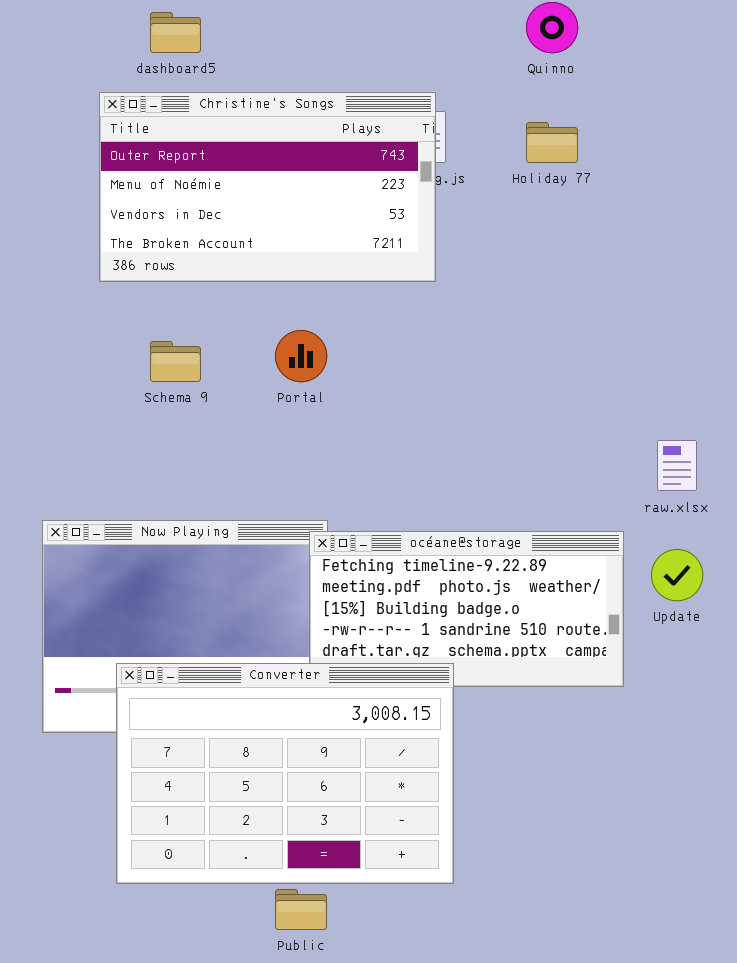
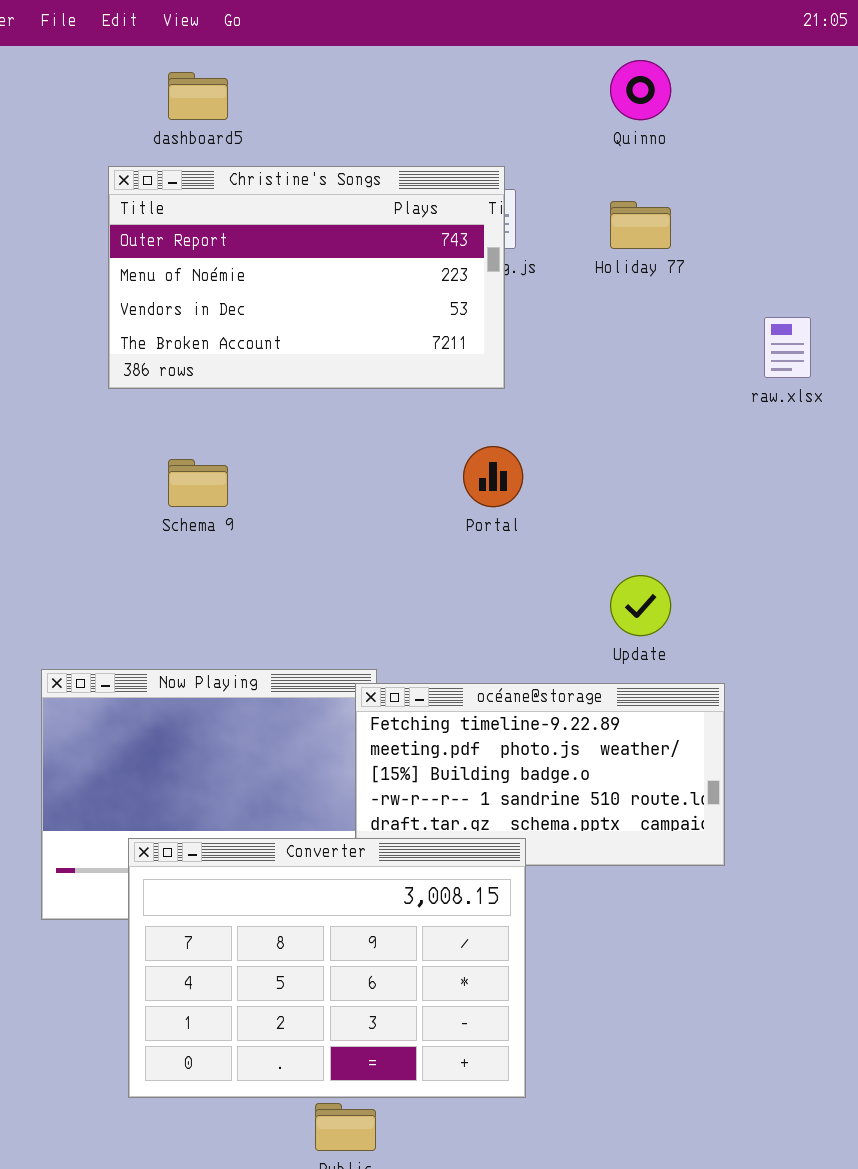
Portal: [275,330,327,382] -> [463,446,523,507], moved
raw.xlsx: [657,440,697,491] -> [764,317,811,378], moved
Update: [651,549,703,601] -> [610,575,671,636], moved

